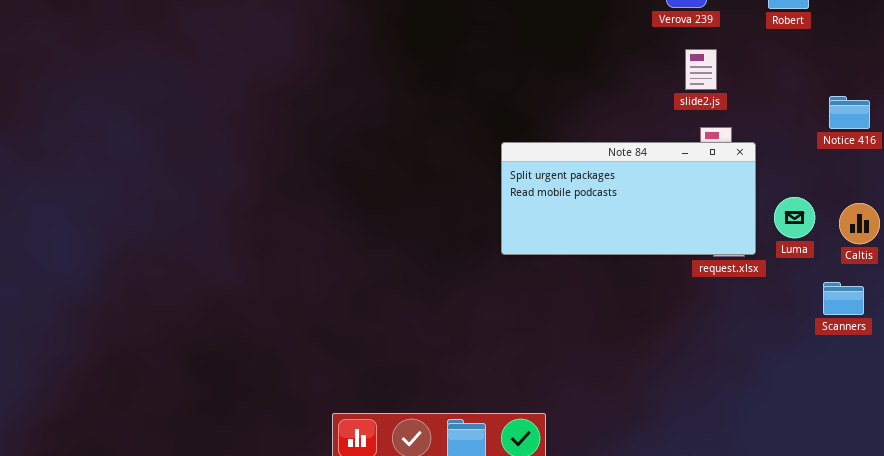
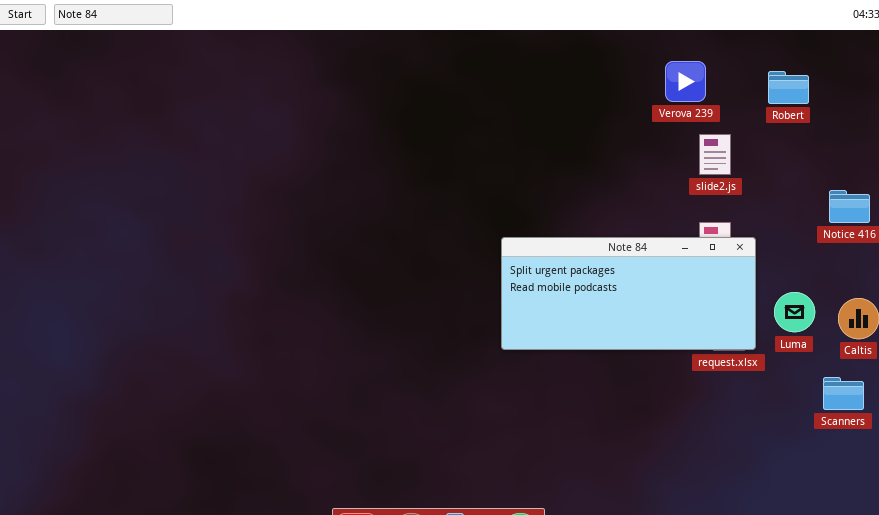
slide2.js: [685,49,717,90] -> [699,134,731,175], moved

